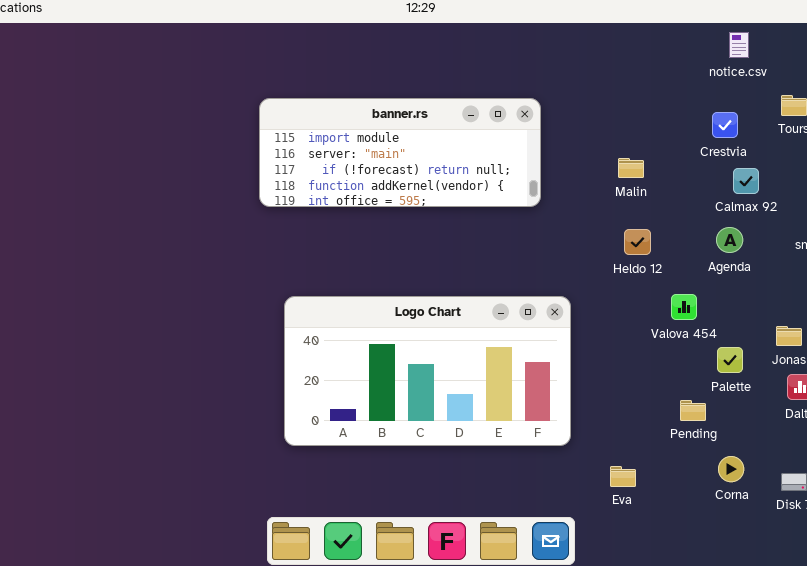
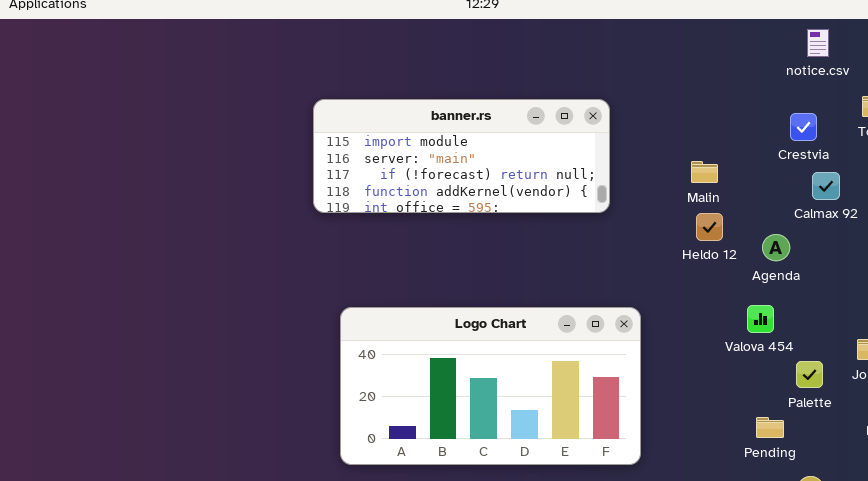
Agenda: [716,227,743,253] -> [762,234,790,261], moved
Heldo 12: [624,229,651,255] -> [696,213,723,241], moved

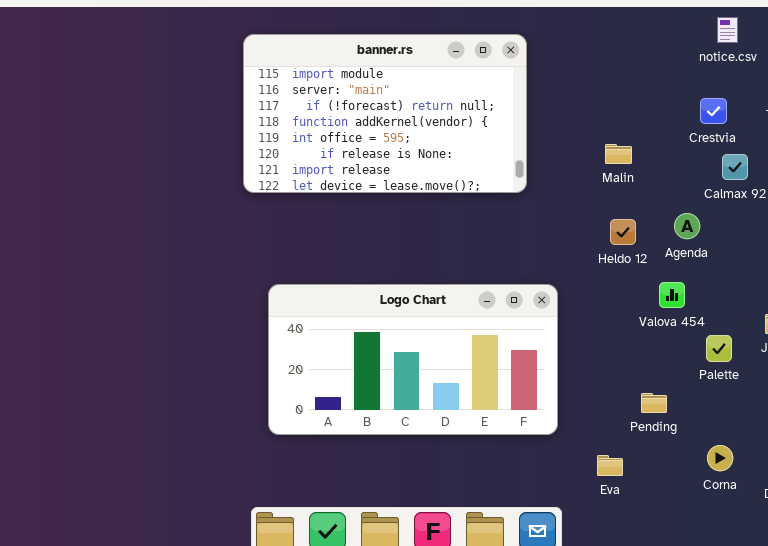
banner.rs: [313,99,610,213] -> [243,34,527,193], resized
Heldo 12: [696,213,723,241] -> [610,219,636,245], moved
Pending: [756,417,784,438] -> [641,393,667,413], moved

